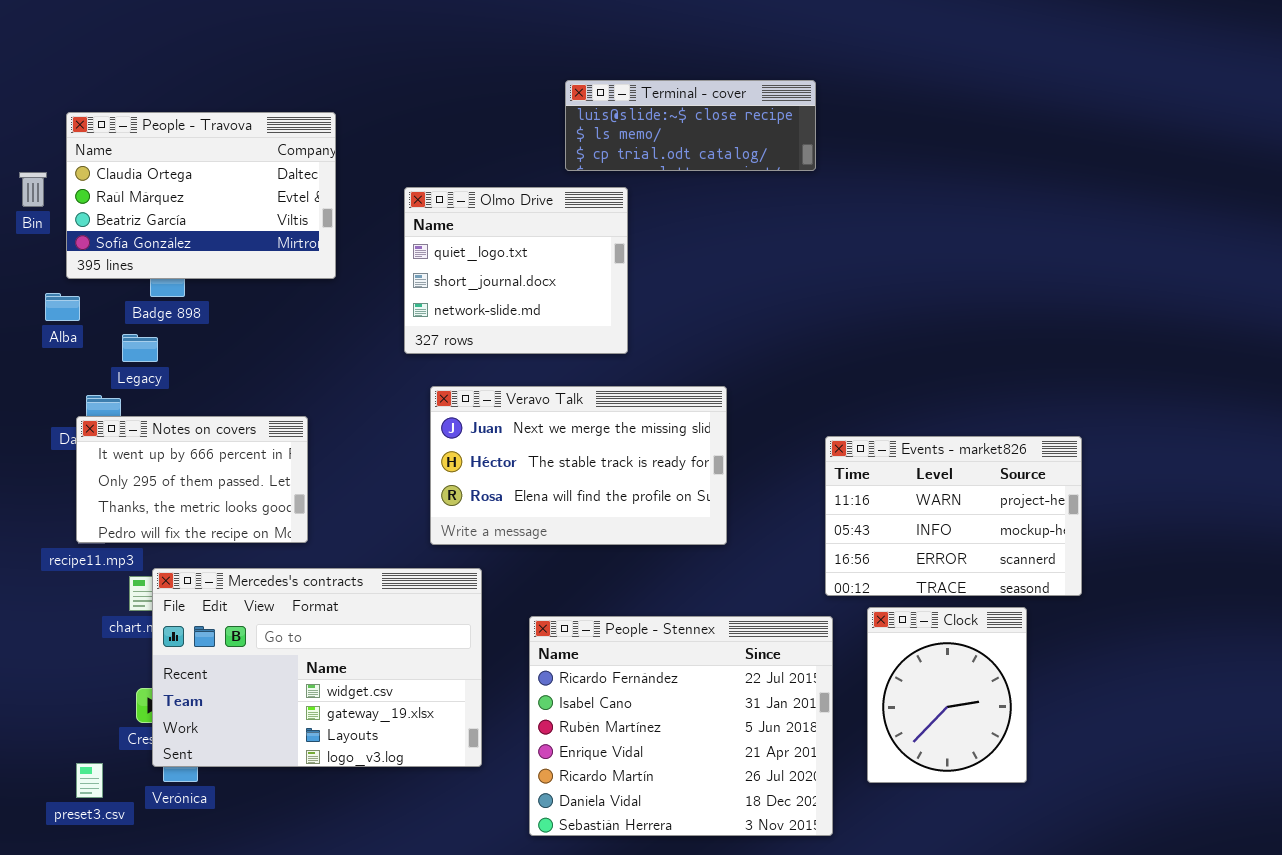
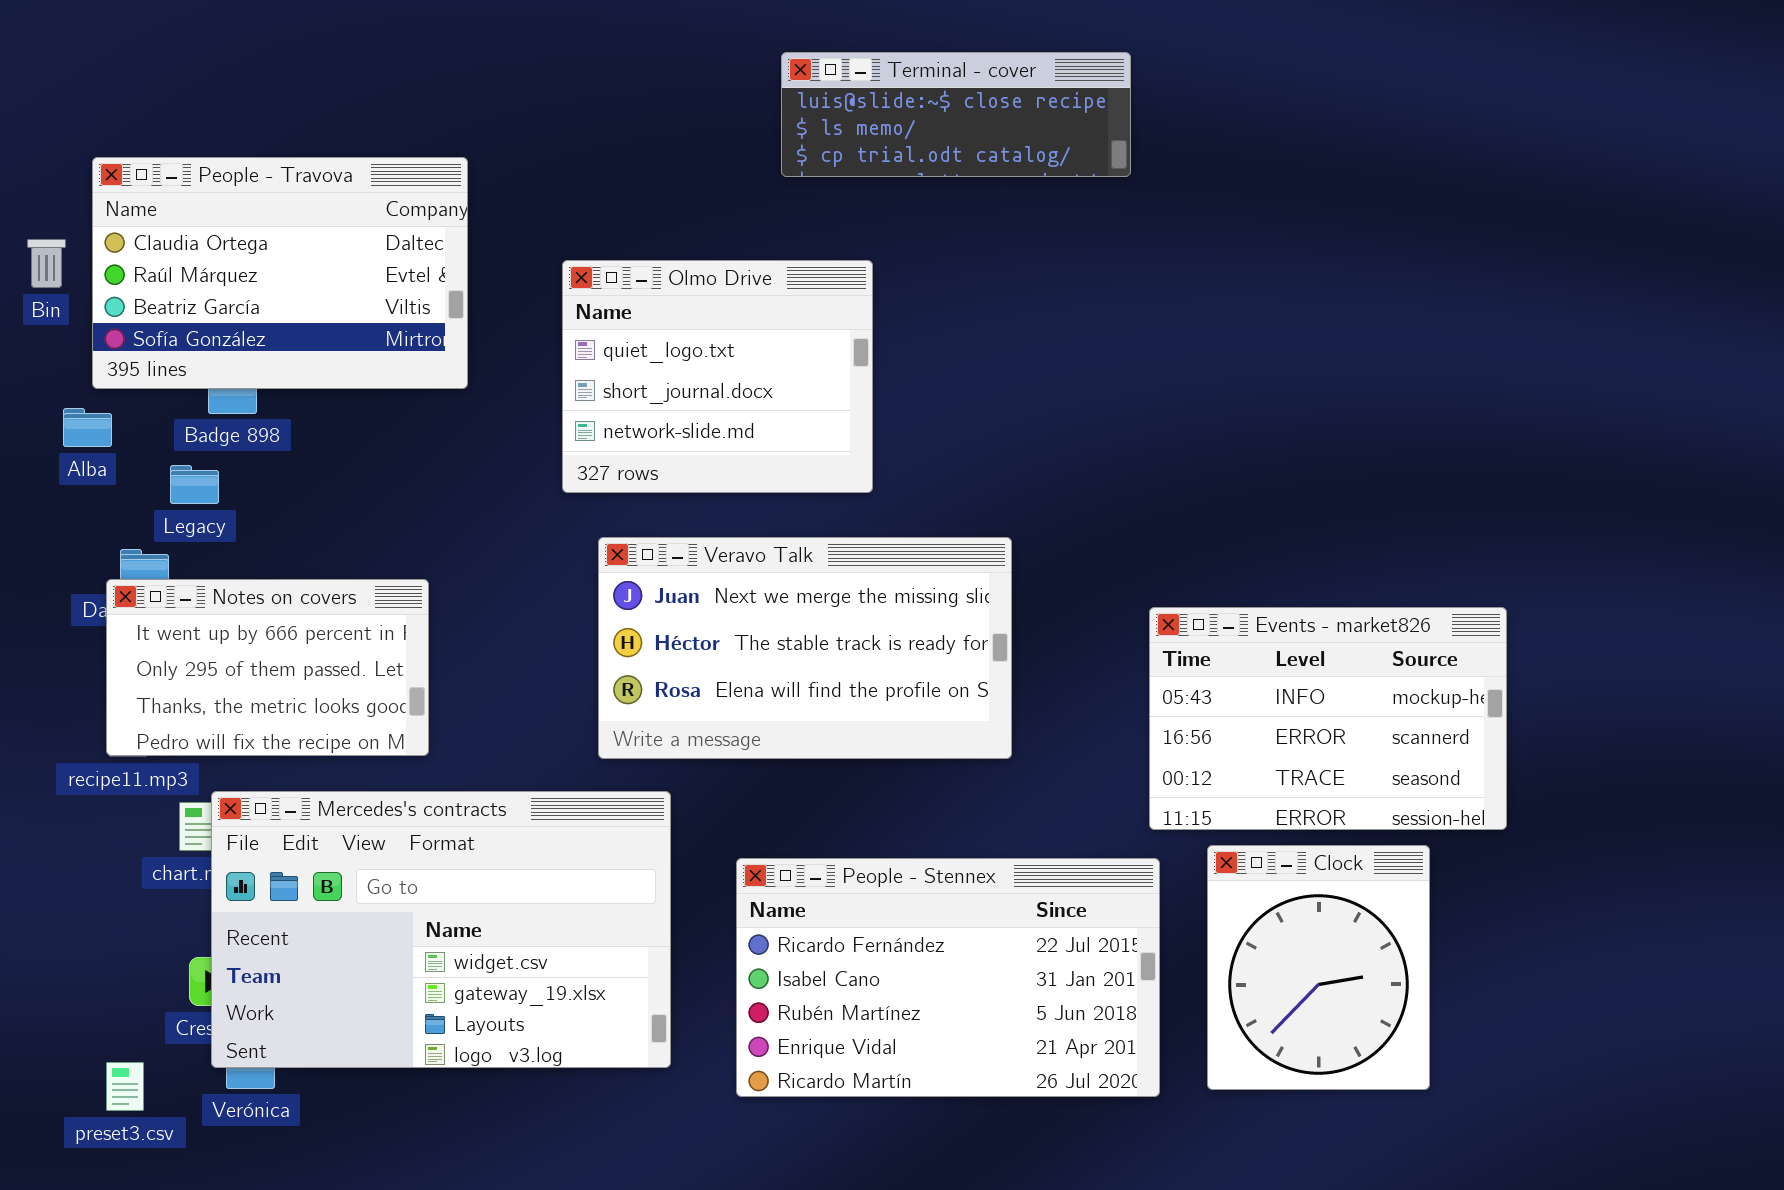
Terminal - cover: [565,80,816,171] -> [781,52,1131,177], moved
Events - market826: [825,436,1082,596] -> [1149,607,1507,830], scrolled down 1 row
People - Stennex: [529,616,833,836] -> [736,858,1160,1097], resized

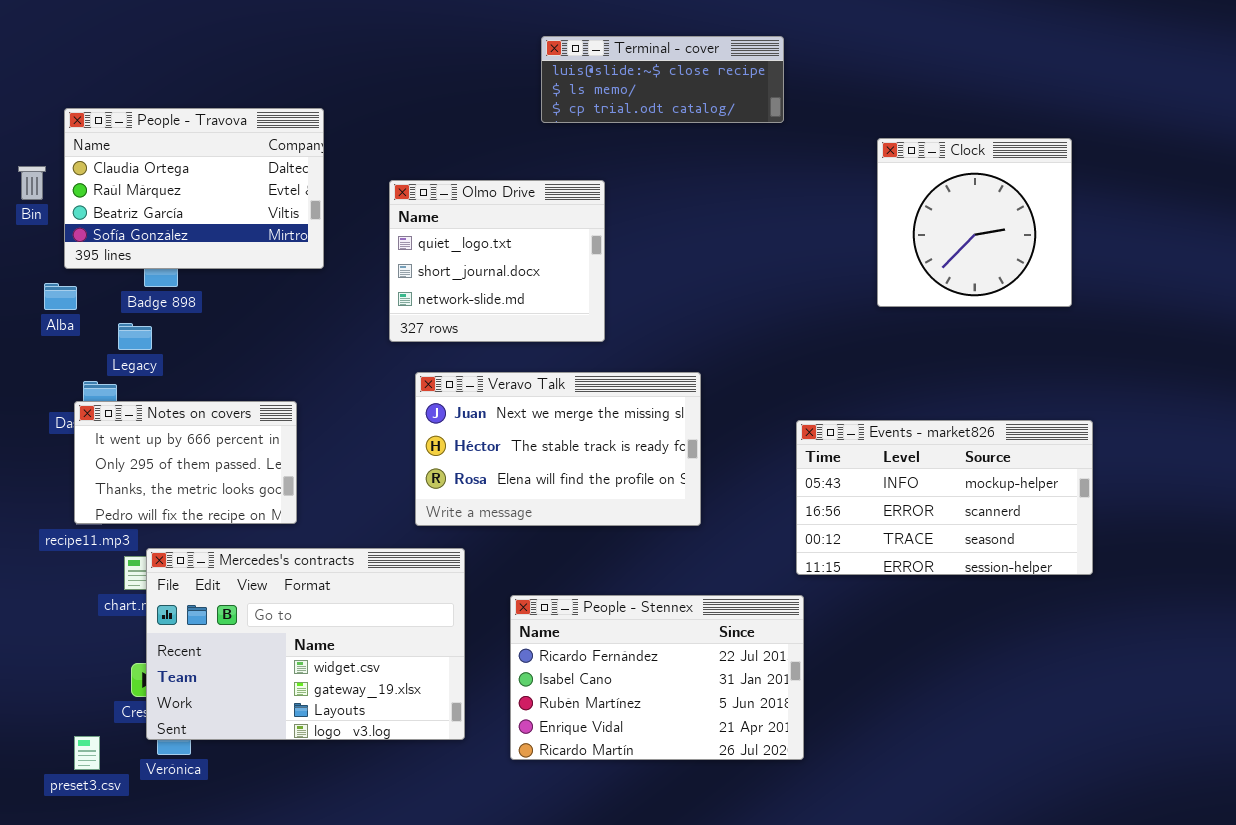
Events - market826: [1149,607,1507,830] -> [796,420,1093,575], resized
Clock: [1207,845,1430,1090] -> [877,138,1072,307], moved, resized

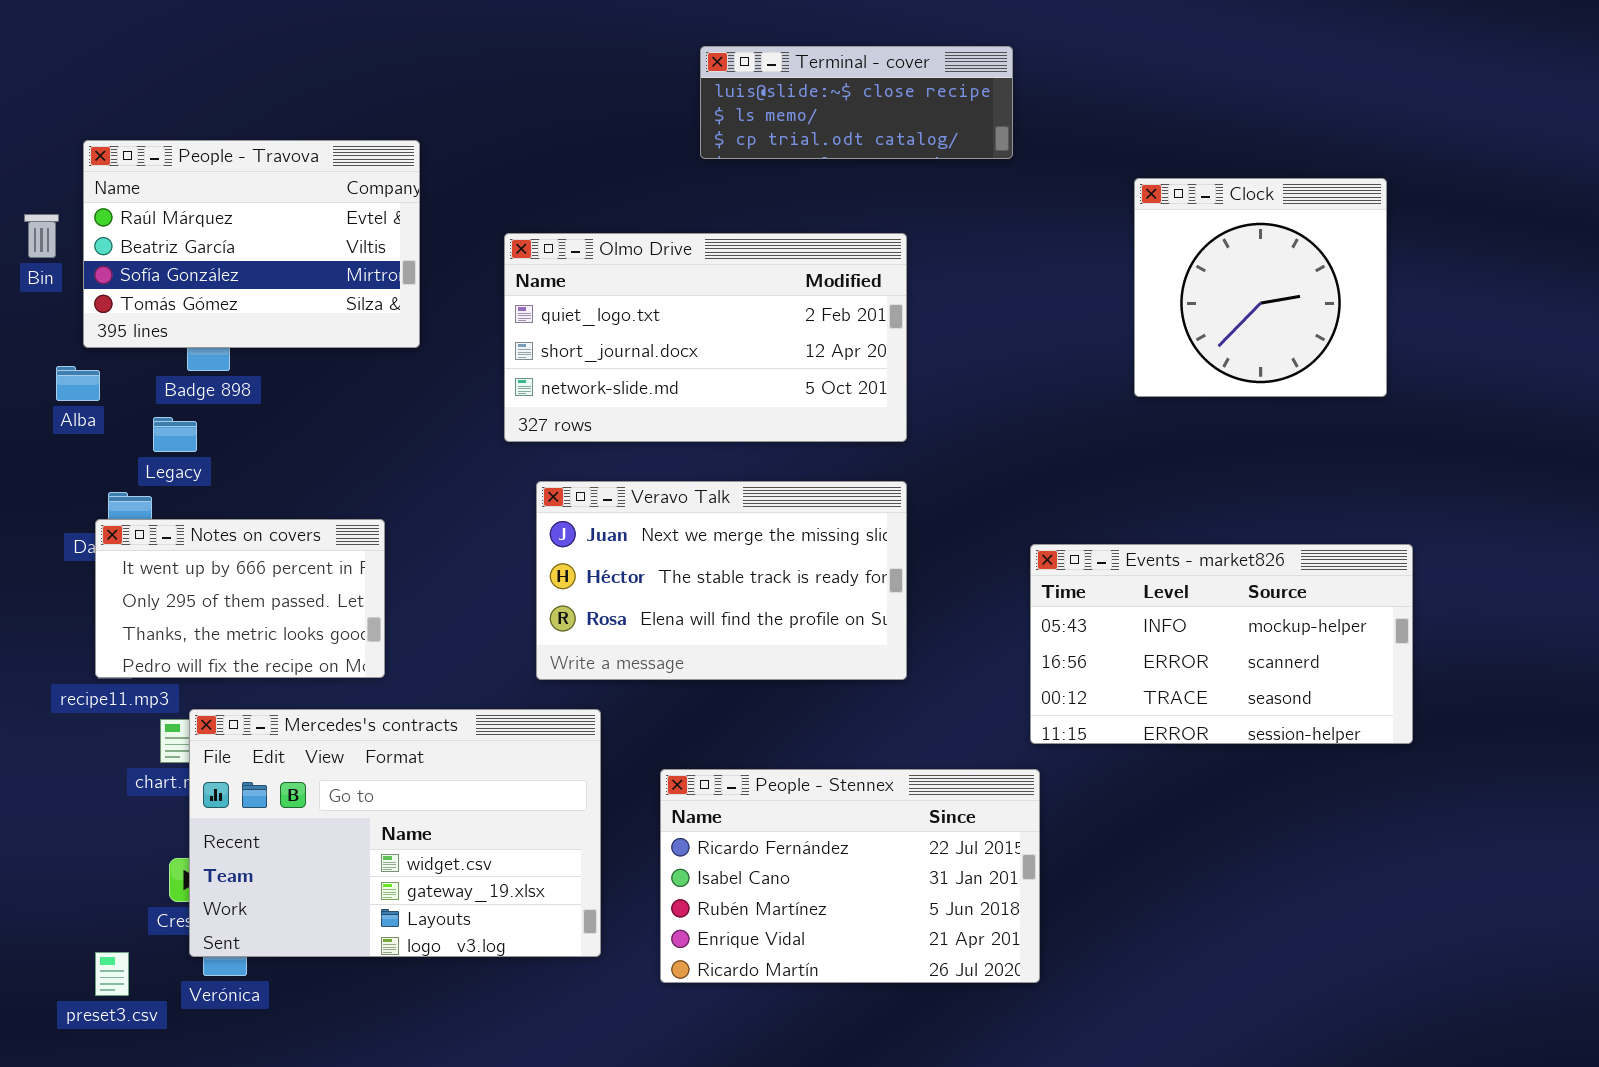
People - Travova: [64,108,324,269] -> [83,140,420,348], scrolled down 1 row
Olmo Drive: [389,180,605,342] -> [504,233,907,442], resized

